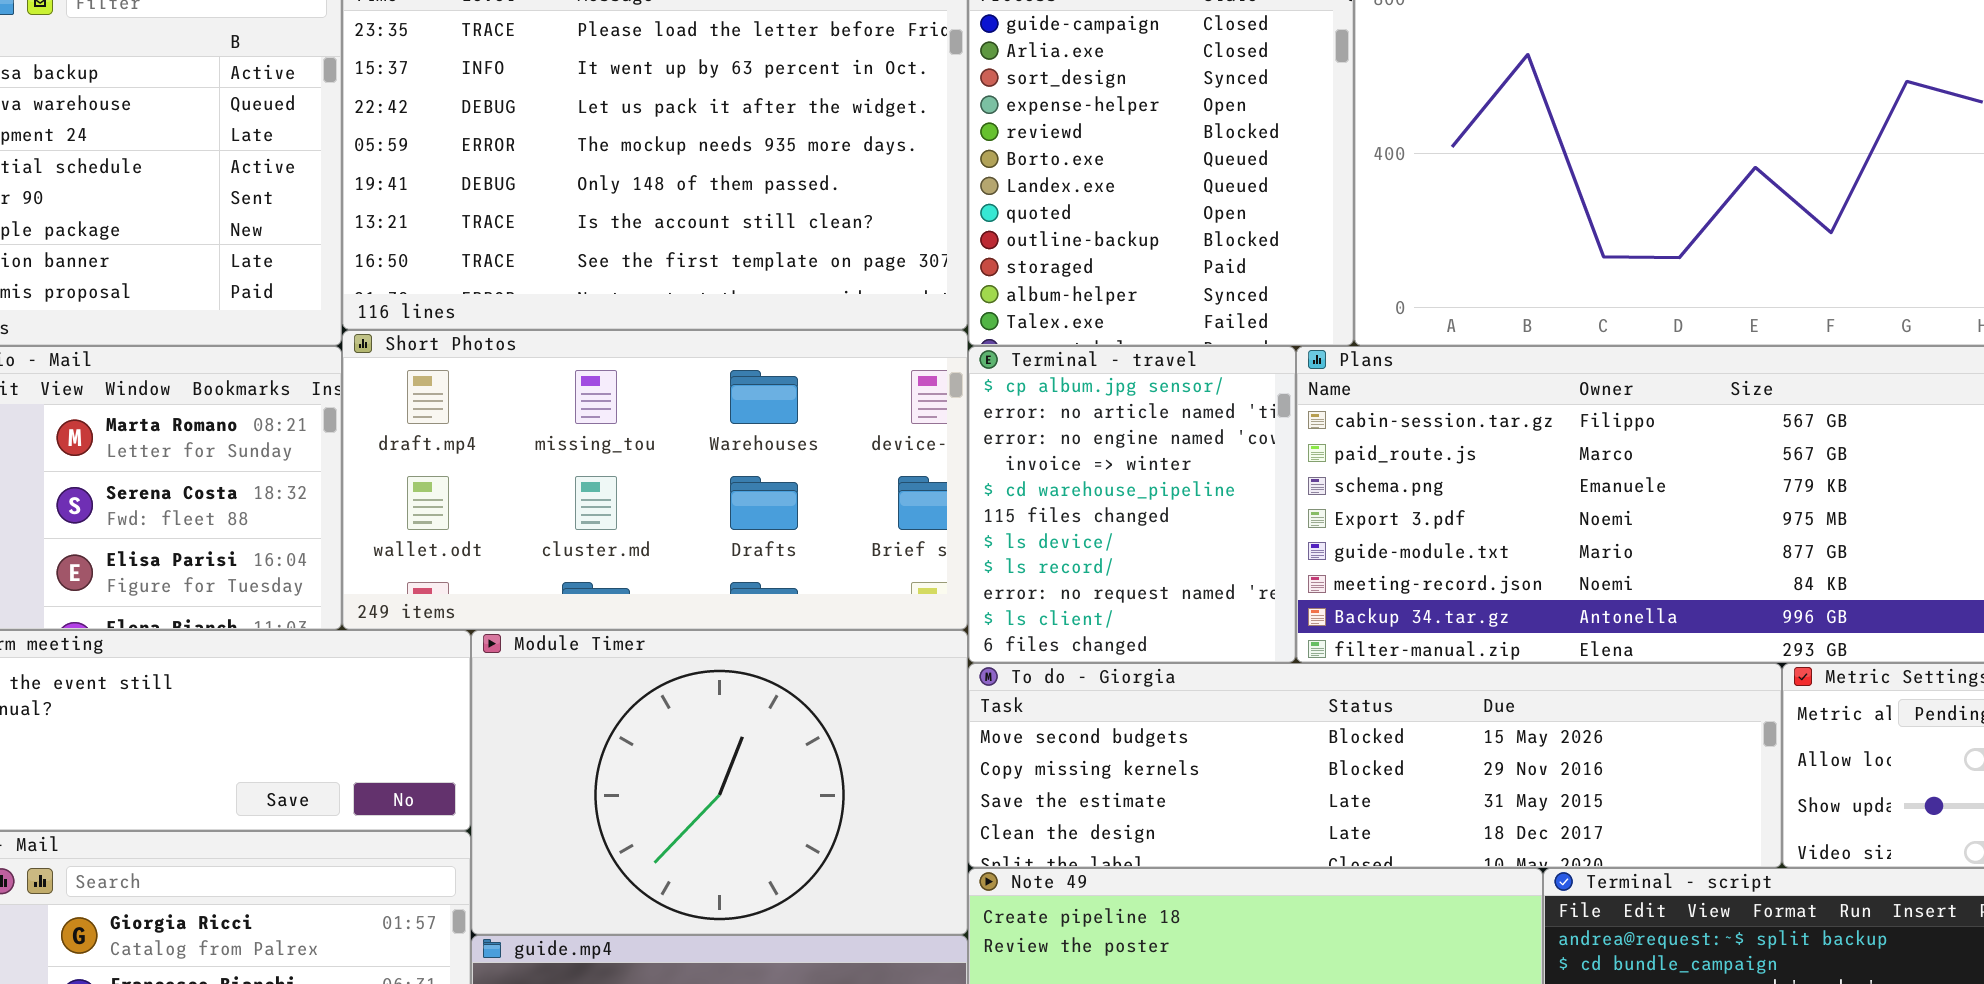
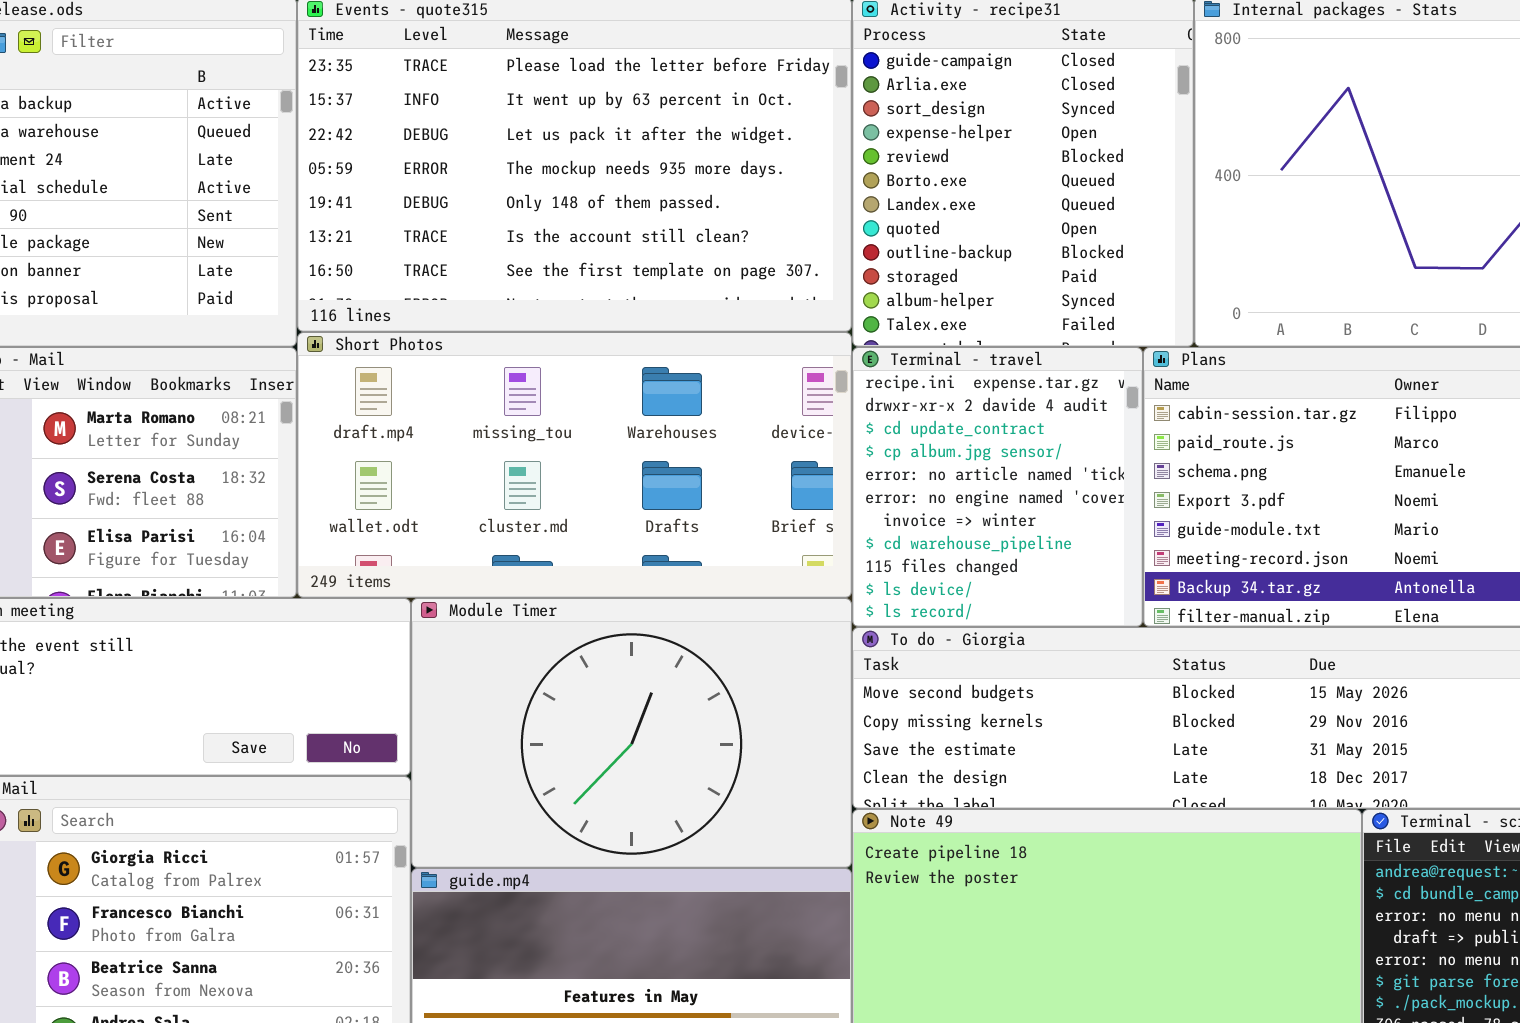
Terminal - travel: [968,346,1296,663] -> [852,347,1143,627], scrolled up 3 rows

